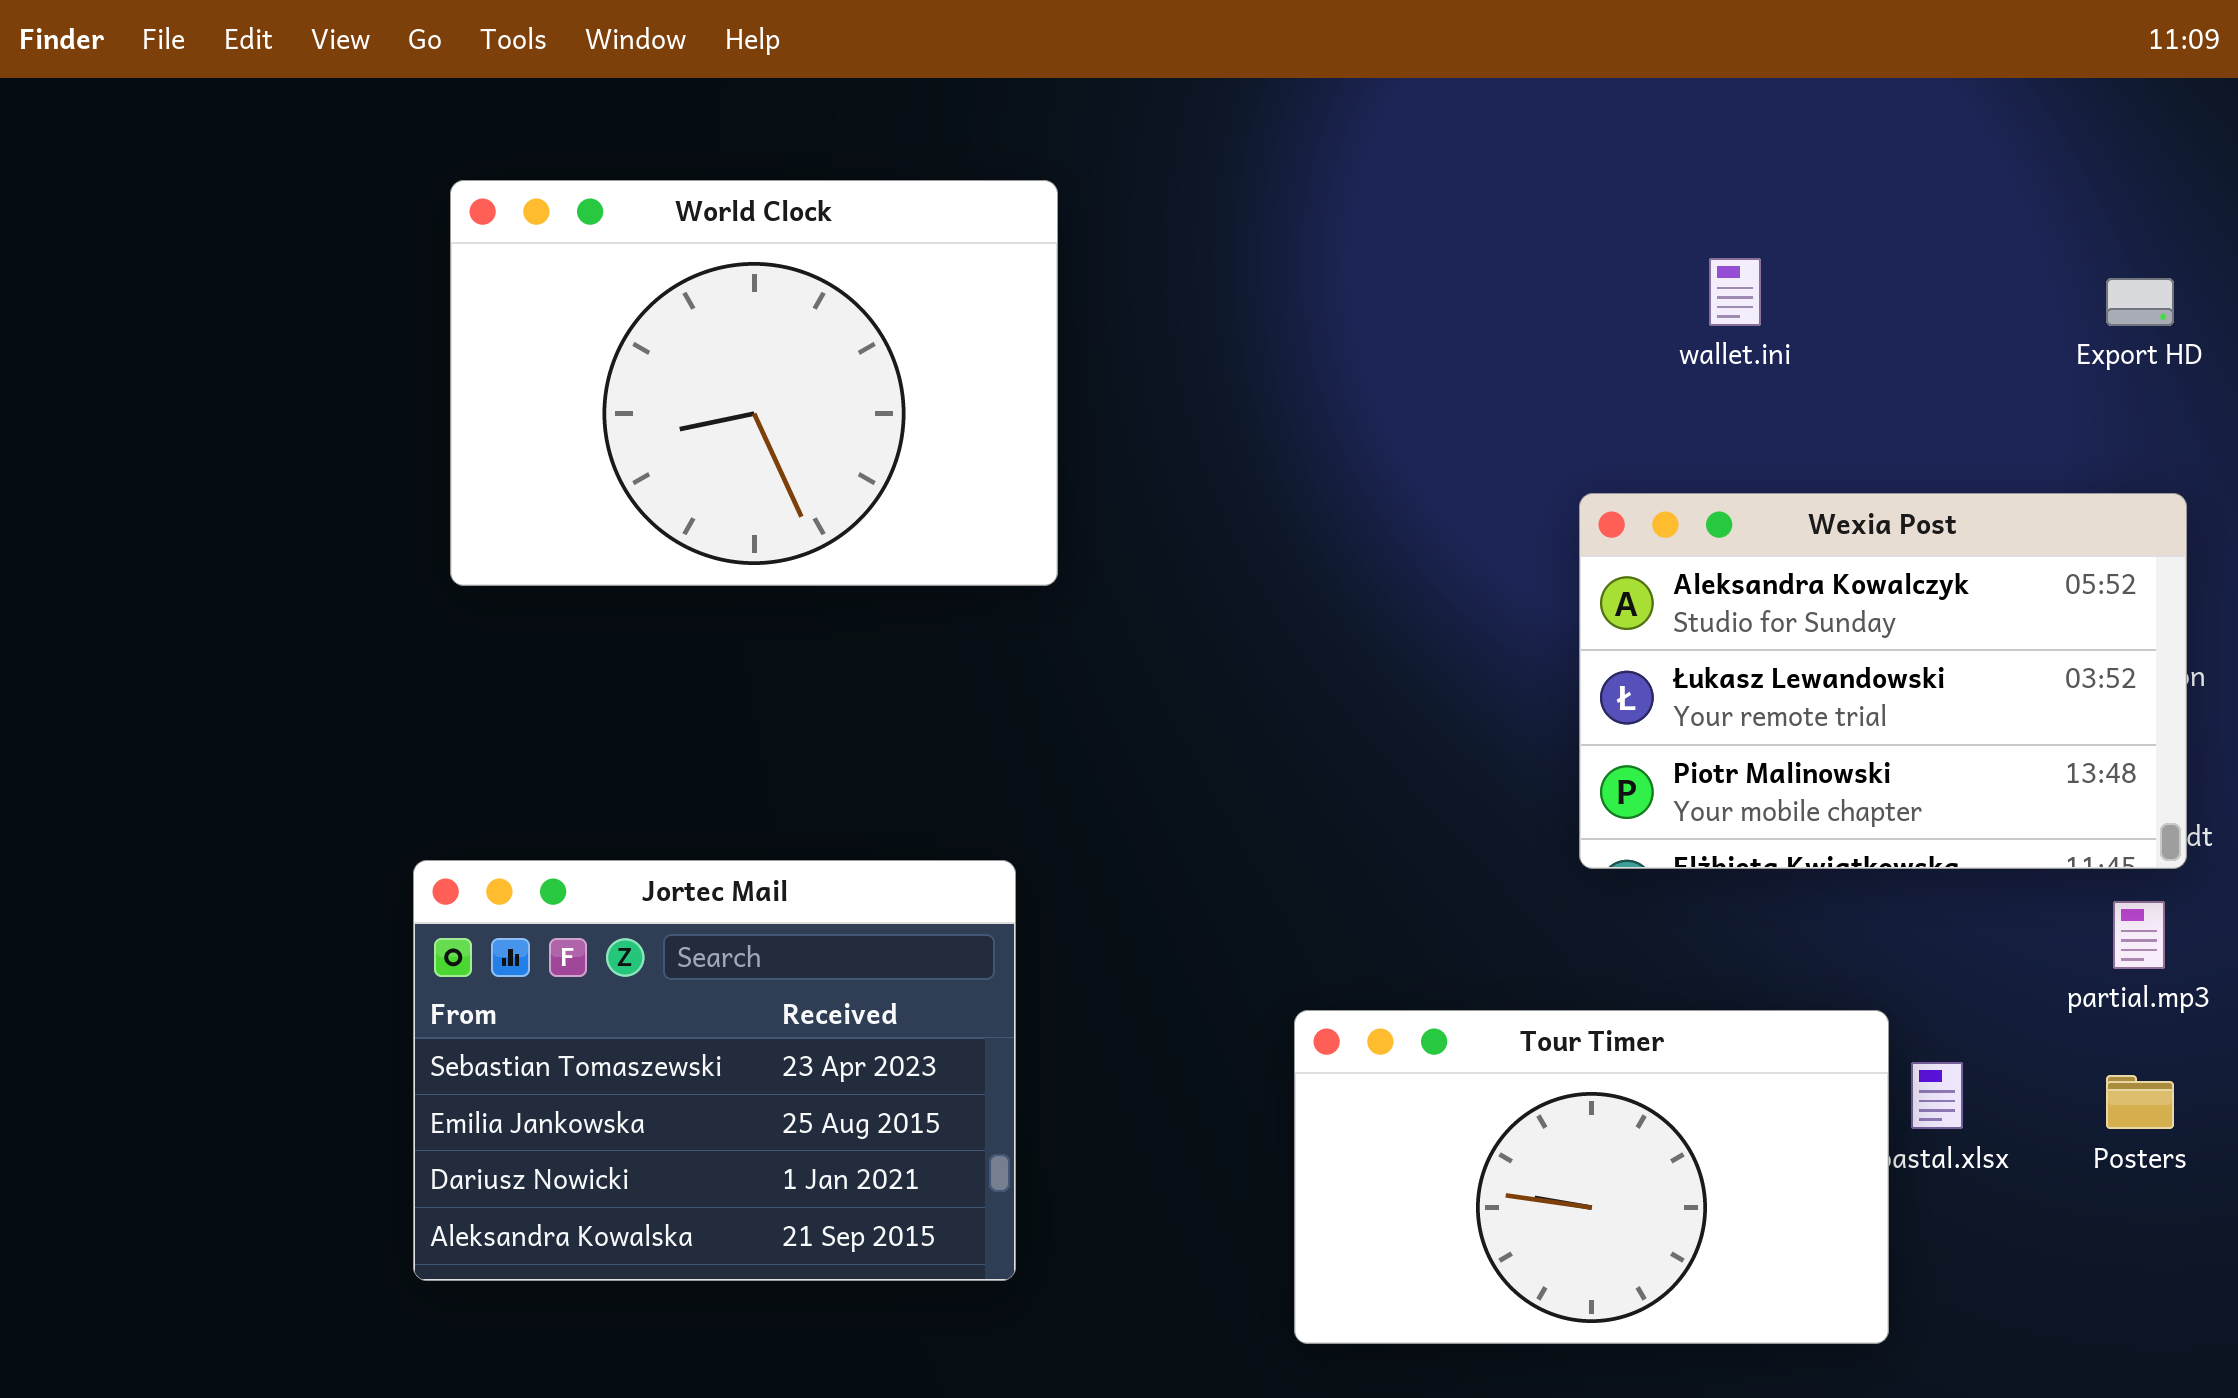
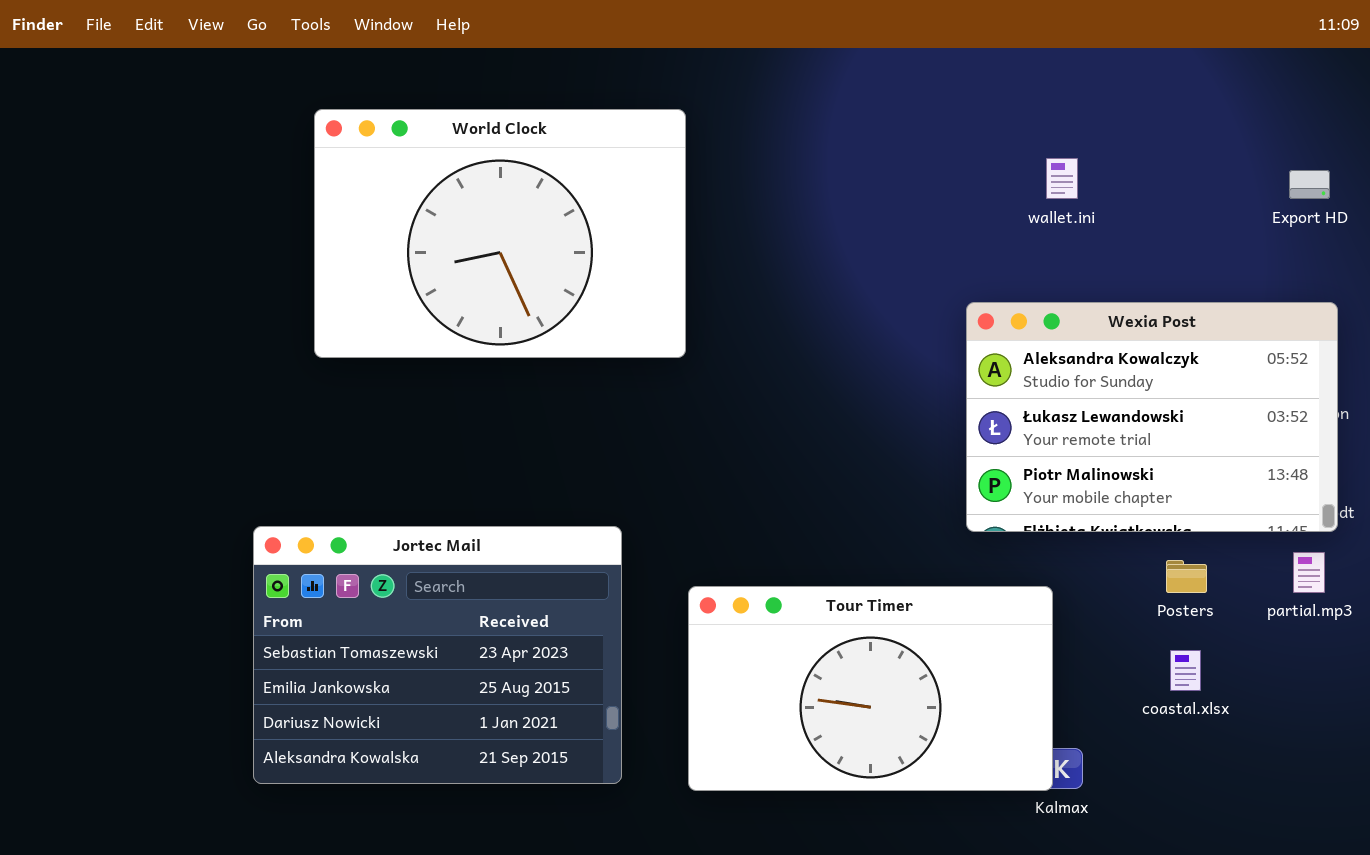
World Clock: [450,180,1058,586] -> [314,109,686,358], moved
Tour Timer: [1294,1010,1889,1344] -> [688,586,1053,791], moved
Posters: [2106,1075,2174,1129] -> [1166,560,1207,593], moved

